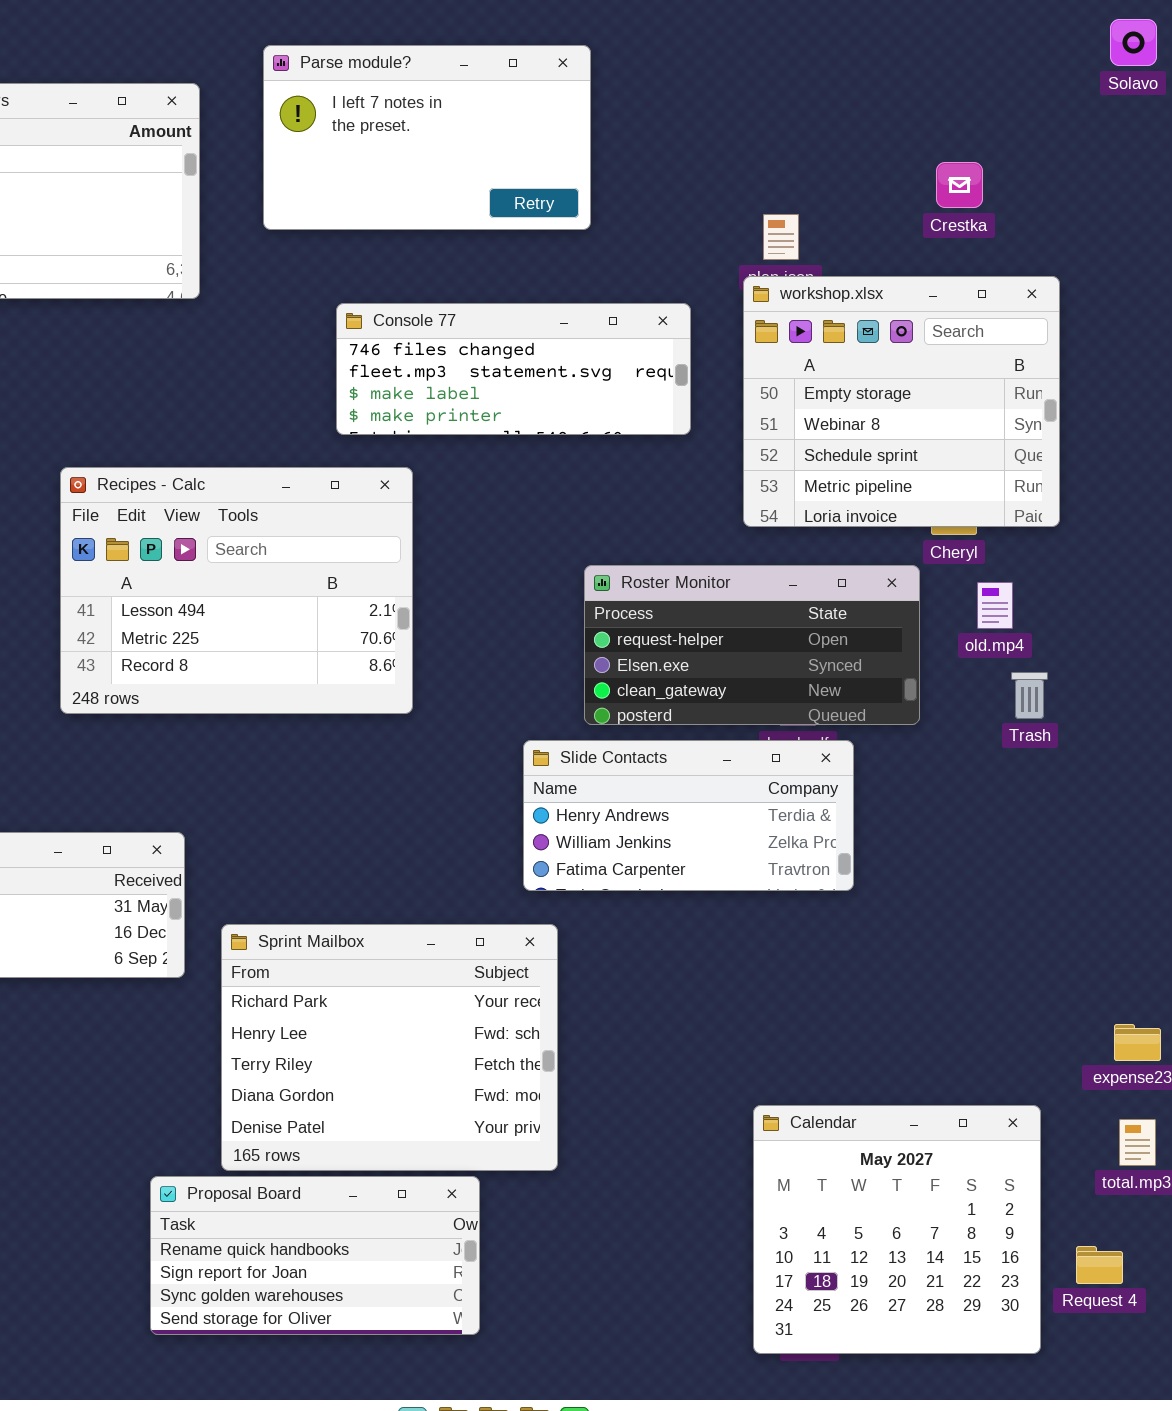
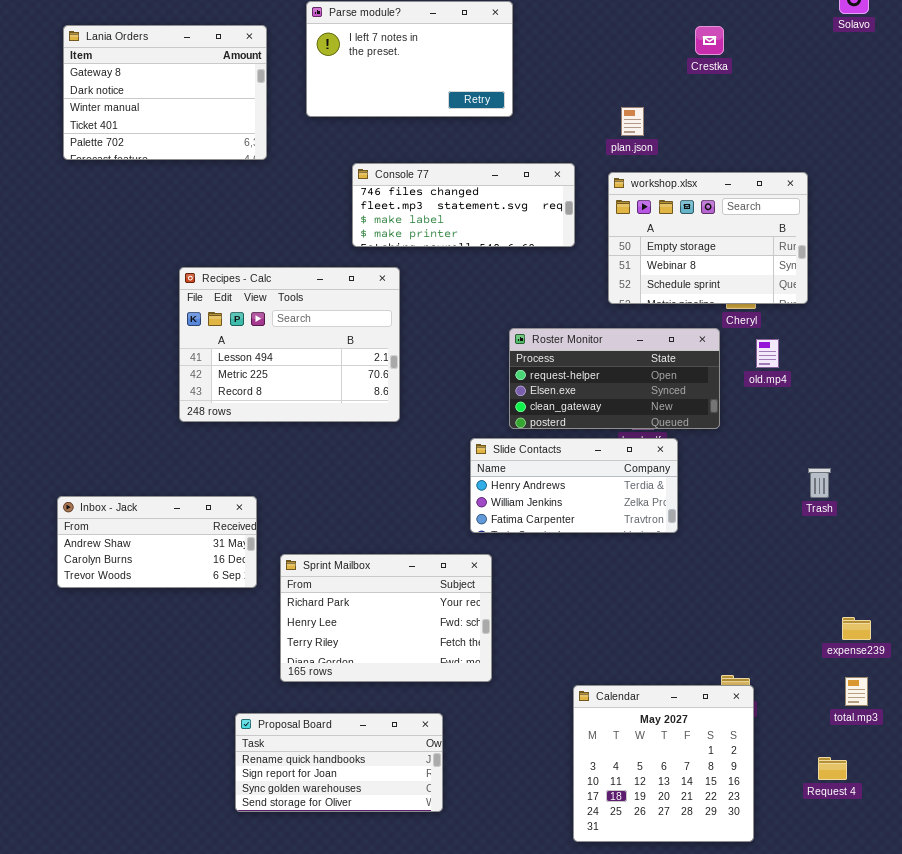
Crestka: [936,162,983,208] -> [695,26,724,55], moved
workshop.xlsx: [743,276,1060,527] -> [608,172,808,304], resized
Trash: [1011,672,1048,719] -> [808,468,831,498], moved
Sprint Mailbox: [221,924,558,1171] -> [280,554,492,682], resized
Calendar: [753,1105,1041,1354] -> [573,685,754,842], moved

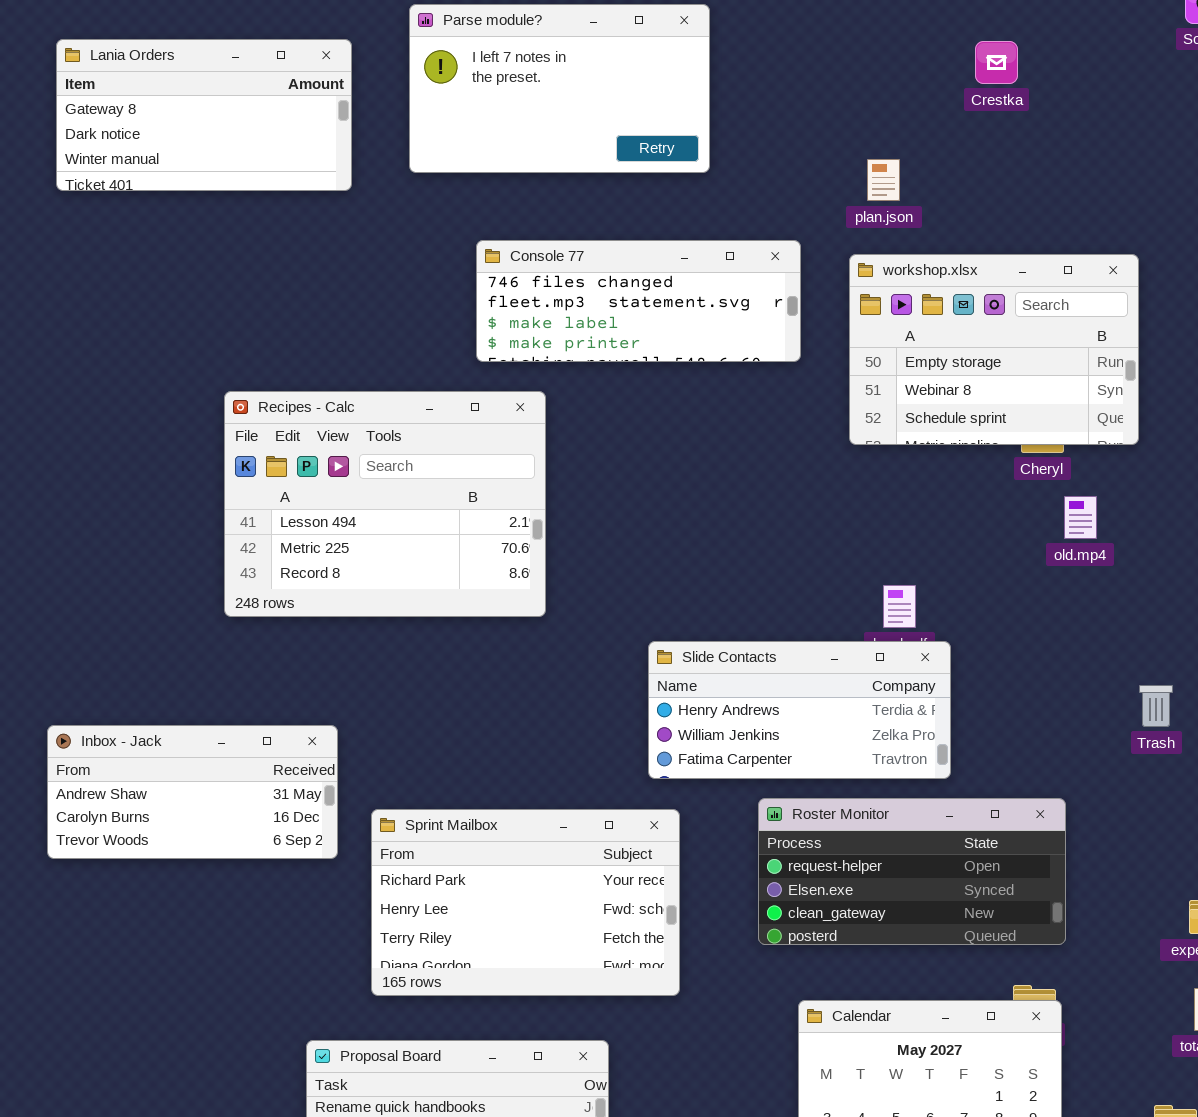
Lania Orders: [63,25,267,160] -> [56,39,352,191], resized
Roster Monitor: [509,328,720,429] -> [758,798,1066,945], moved

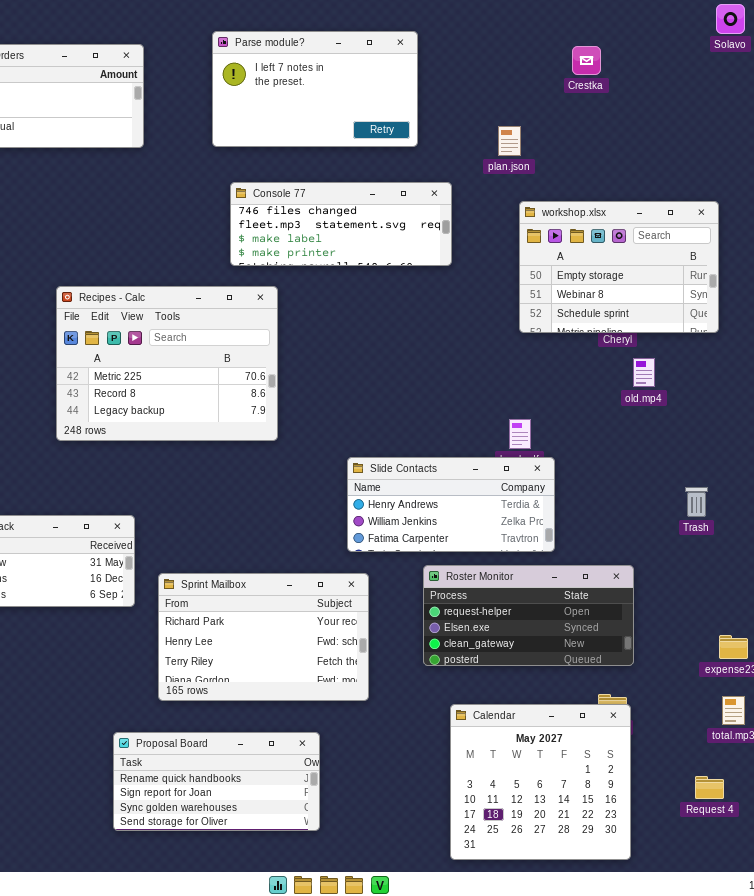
Parse module?: [409,4,710,173] -> [212,31,418,147], moved
workshop.xlsx: [849,254,1139,445] -> [519,201,719,333], moved
Recipes - Calc: [224,391,546,617] -> [56,286,278,441], scrolled down 1 row

